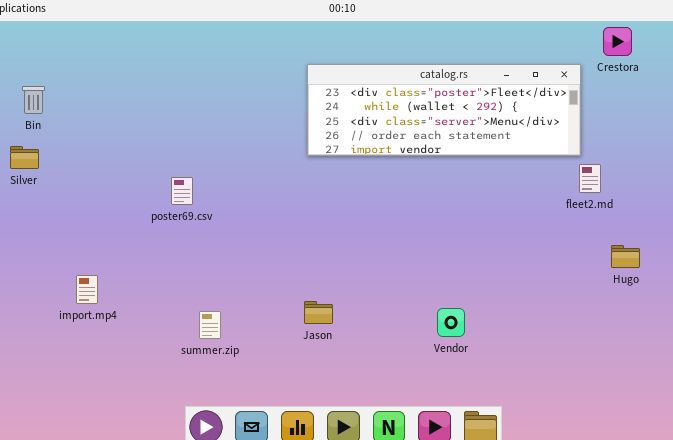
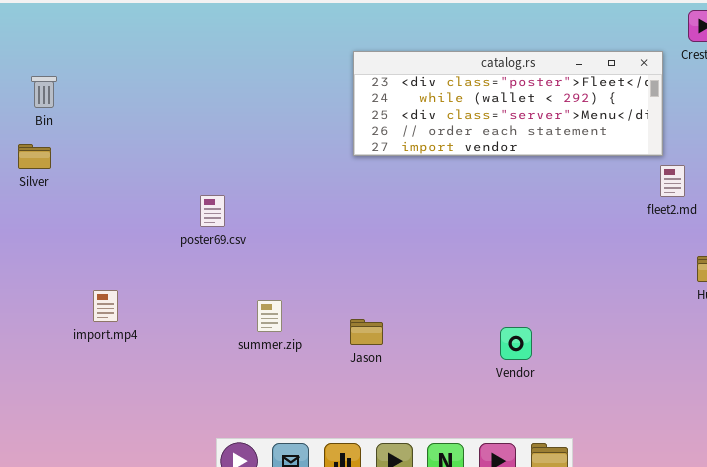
poster69.csv: [171,177,193,205] -> [200,195,225,227], moved
summer.zip: [199,311,221,339] -> [257,300,282,332], moved

